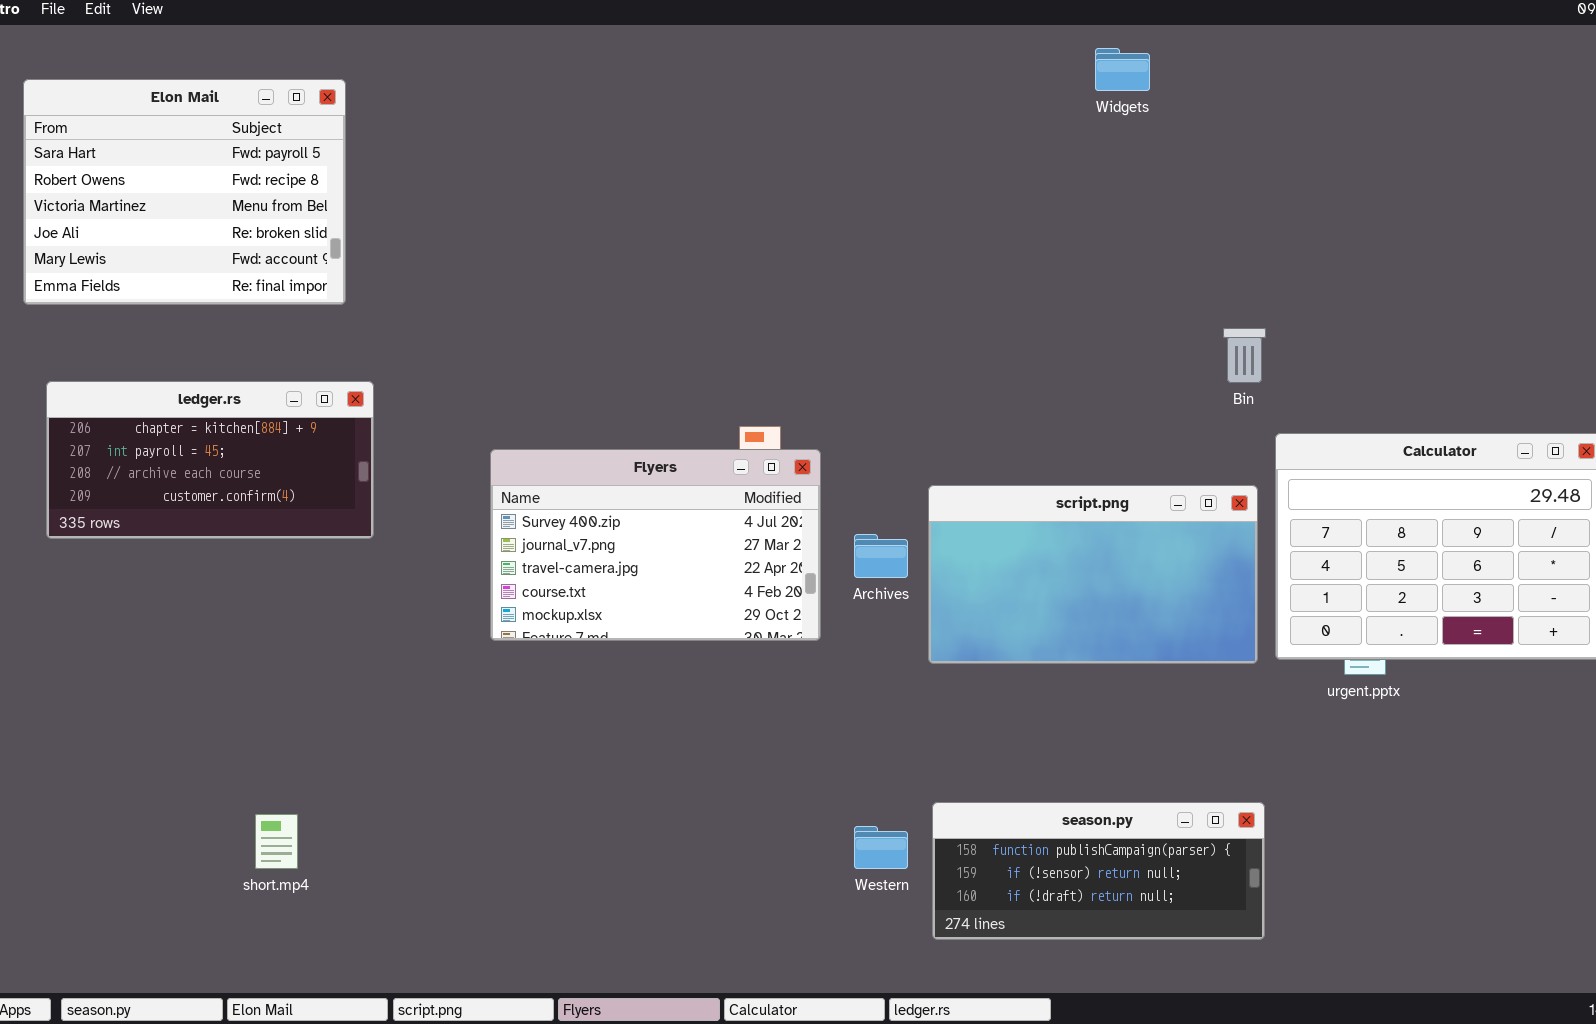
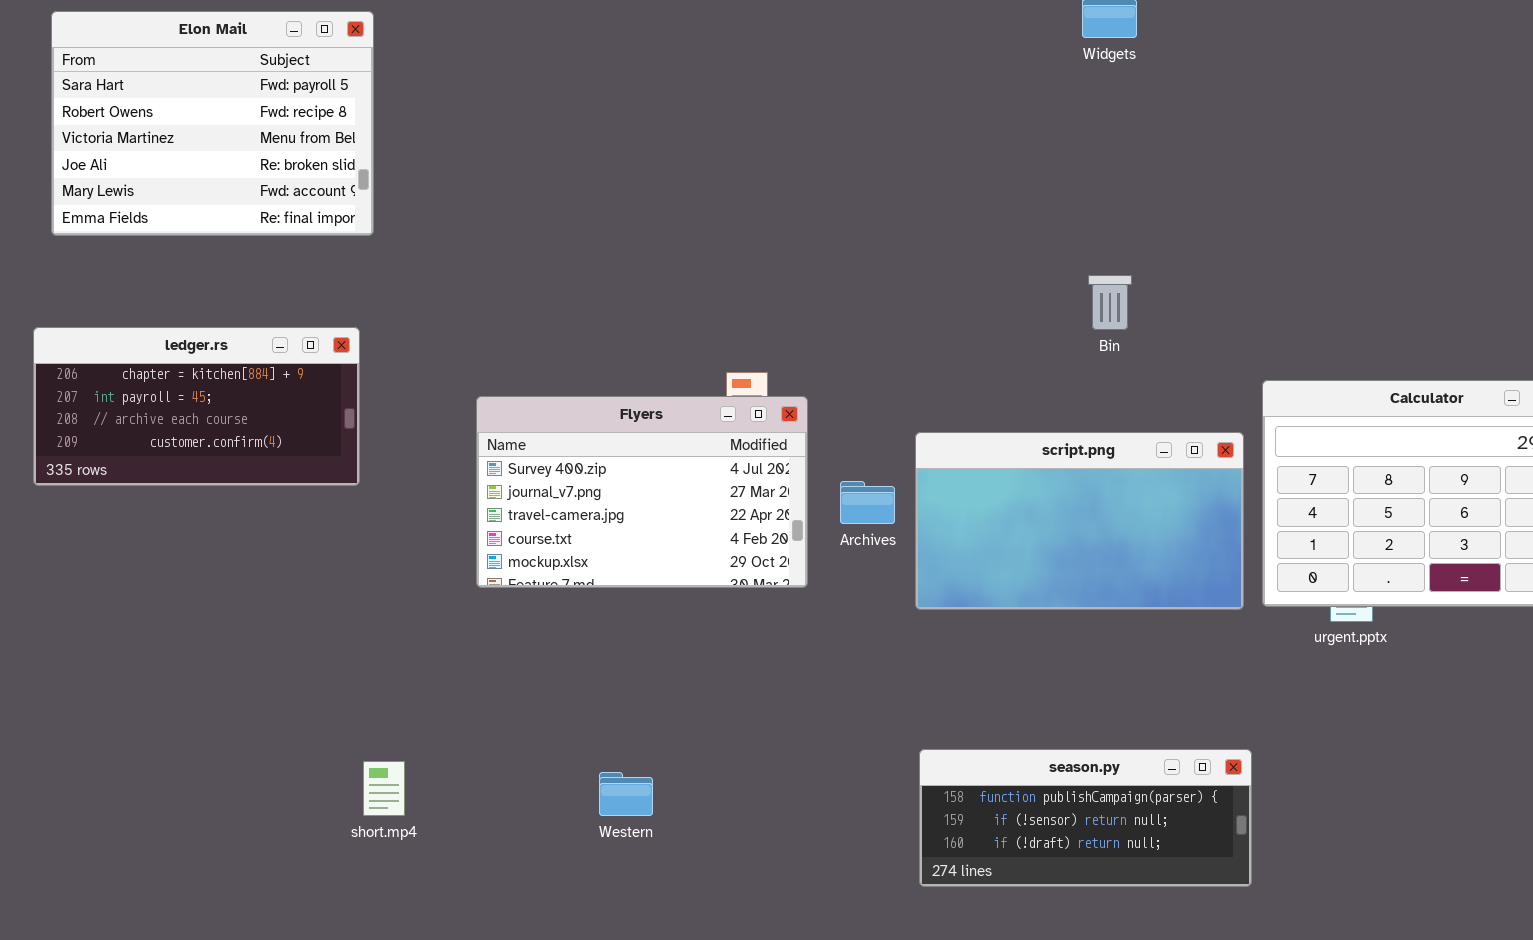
Elon Mail: [23,79,346,305] -> [51,11,374,236], moved
Bin: [1223,328,1266,383] -> [1088,275,1132,330], moved
short.mp4: [255,814,298,869] -> [363,761,405,816], moved
Western: [854,826,908,869] -> [599,772,653,816], moved

